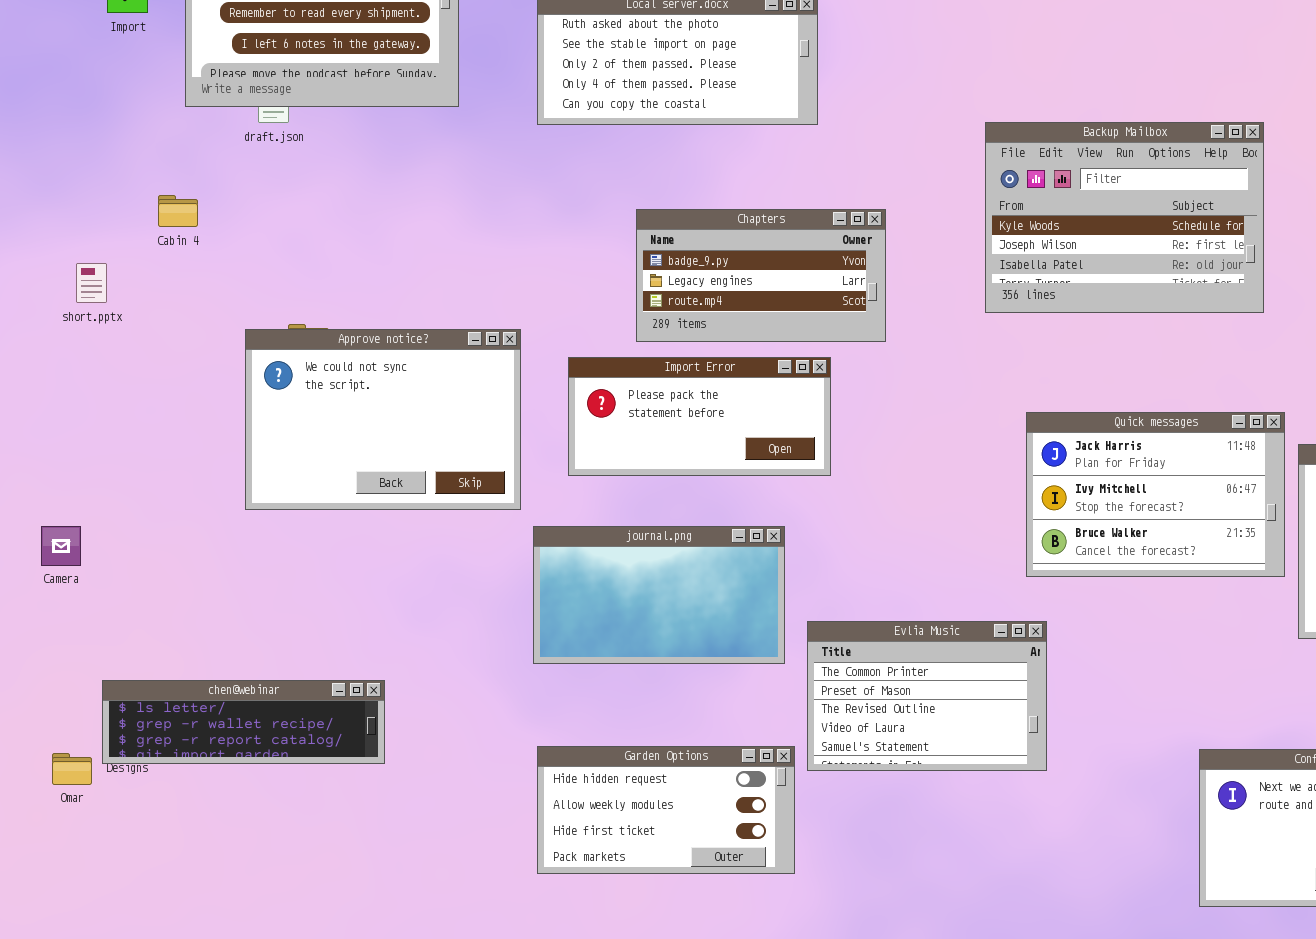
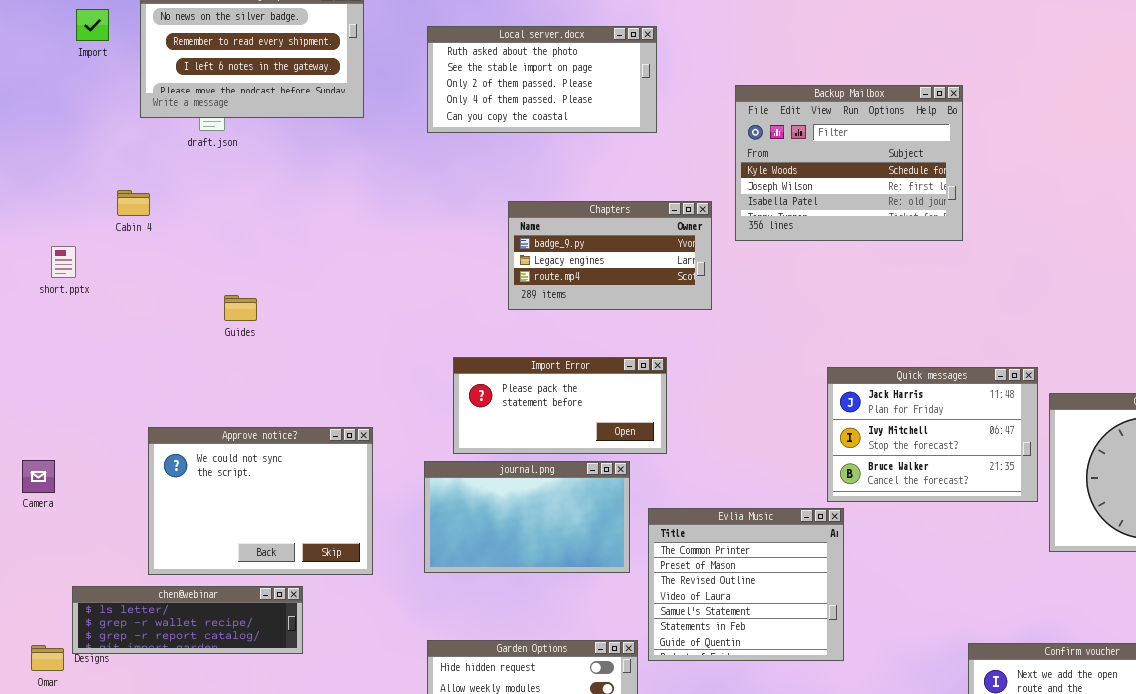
Backup Mailbox: [985,122,1264,313] -> [735,85,963,241], moved
Approve notice?: [245,329,521,510] -> [148,427,373,575], moved
Import Error: [568,357,831,476] -> [453,357,667,454], moved
Evlia Music: [807,621,1047,771] -> [648,508,844,661], resized

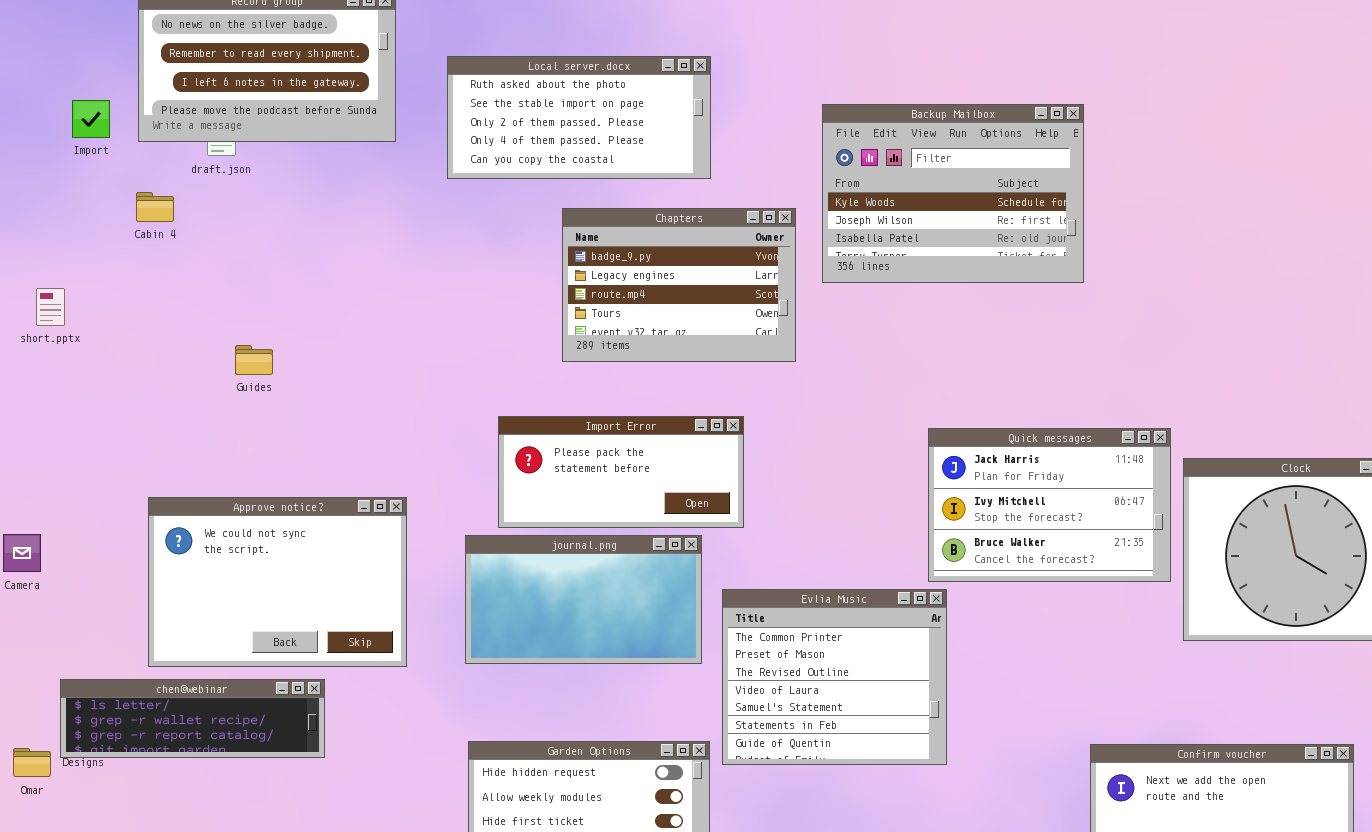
Import: [76,9,109,41] -> [72,100,110,138], moved
Local server.docx: [427,26,657,133] -> [447,56,711,179], moved
Cabin 4: [117,190,150,216] -> [136,192,174,222], moved
Chapters: [508,201,712,310] -> [562,208,796,362], resized

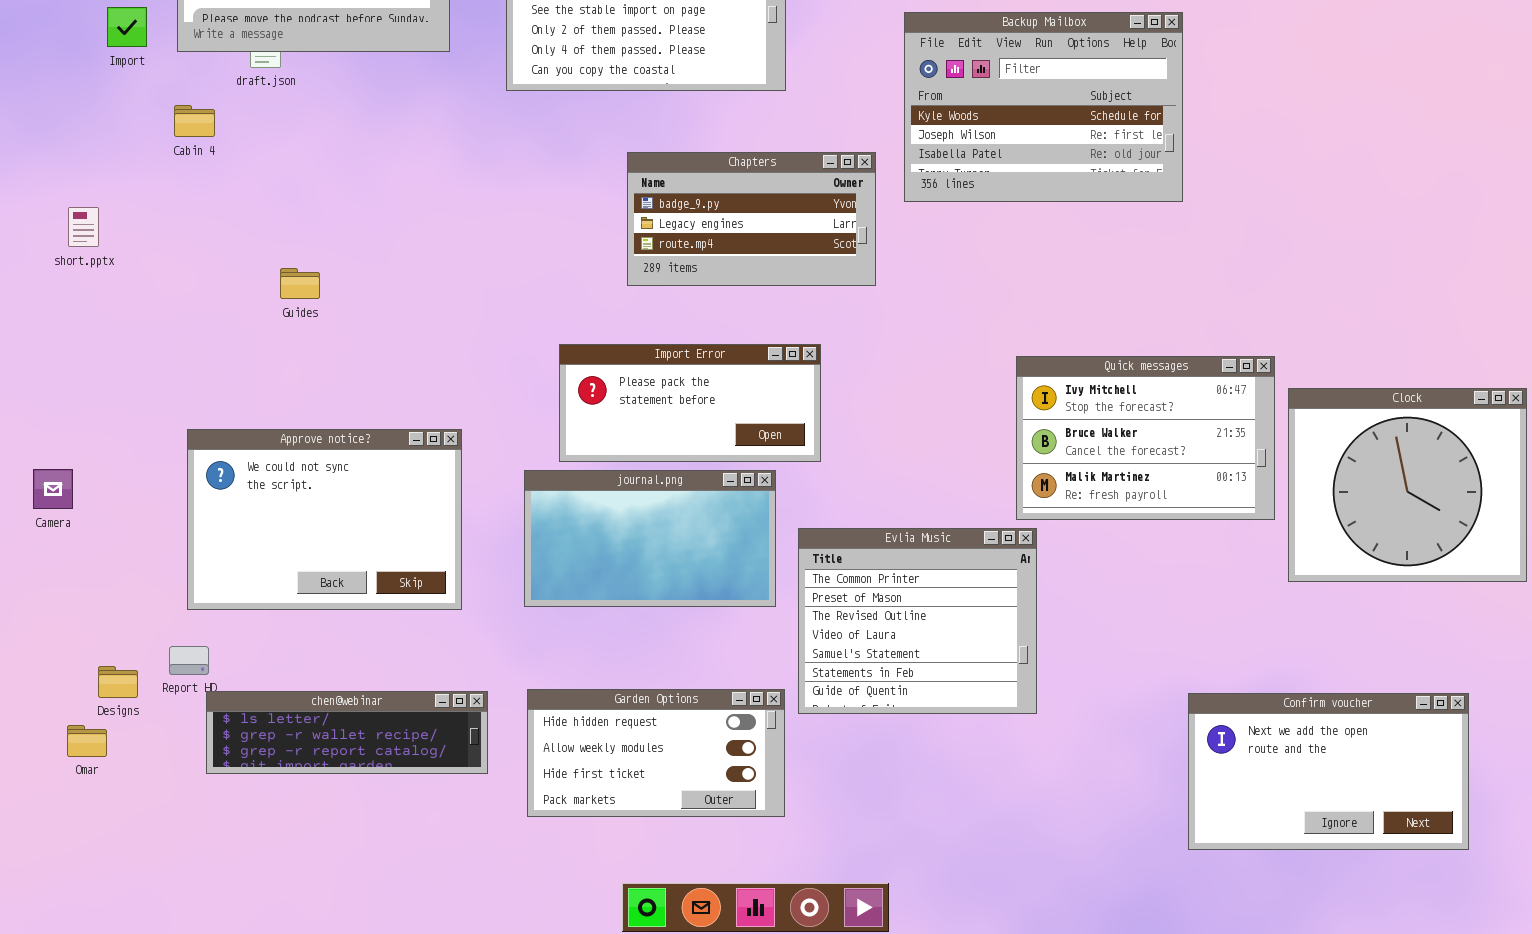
Chapters: [562,208,796,362] -> [627,152,876,286], resized
Quick messages: [928,428,1171,582] -> [1016,356,1275,520], scrolled down 1 row
chen@webinar: [60,679,325,758] -> [206,691,488,774], moved
Omar: [13,748,51,777] -> [67,725,107,757], moved

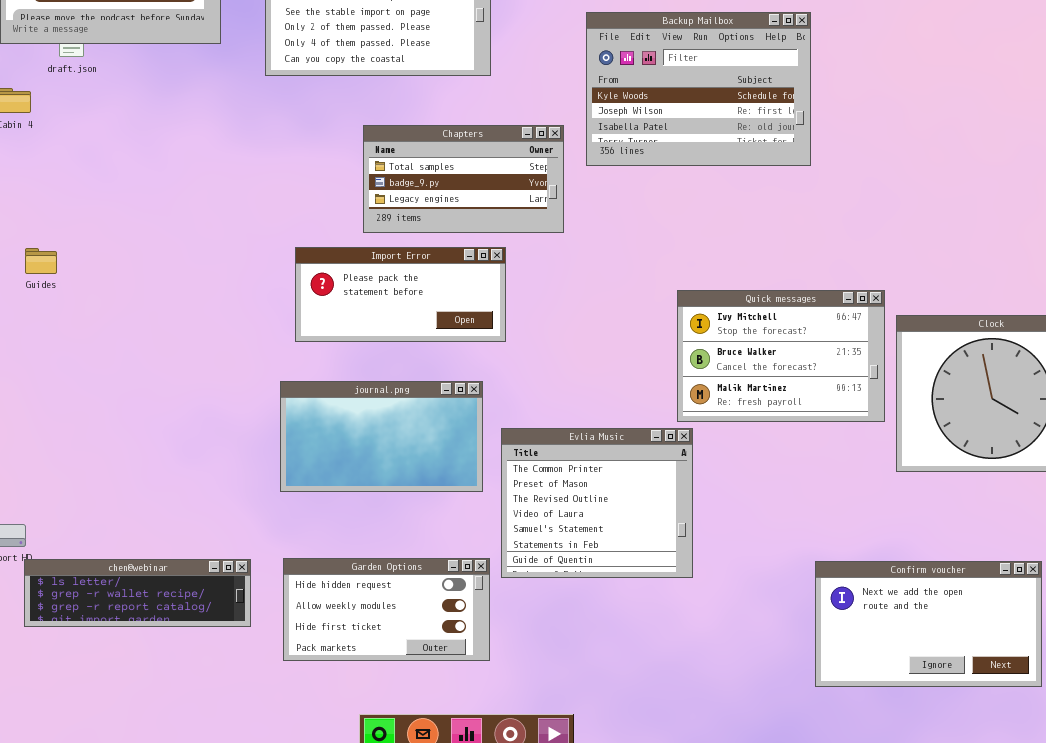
Chapters: [627,152,876,286] -> [363,125,564,233], scrolled up 1 row
Guides: [280,268,320,299] -> [25,248,57,274], moved
Import Error: [559,344,821,462] -> [295,247,506,342], moved
Approve notice?: [187,429,462,610] -> none, closed

